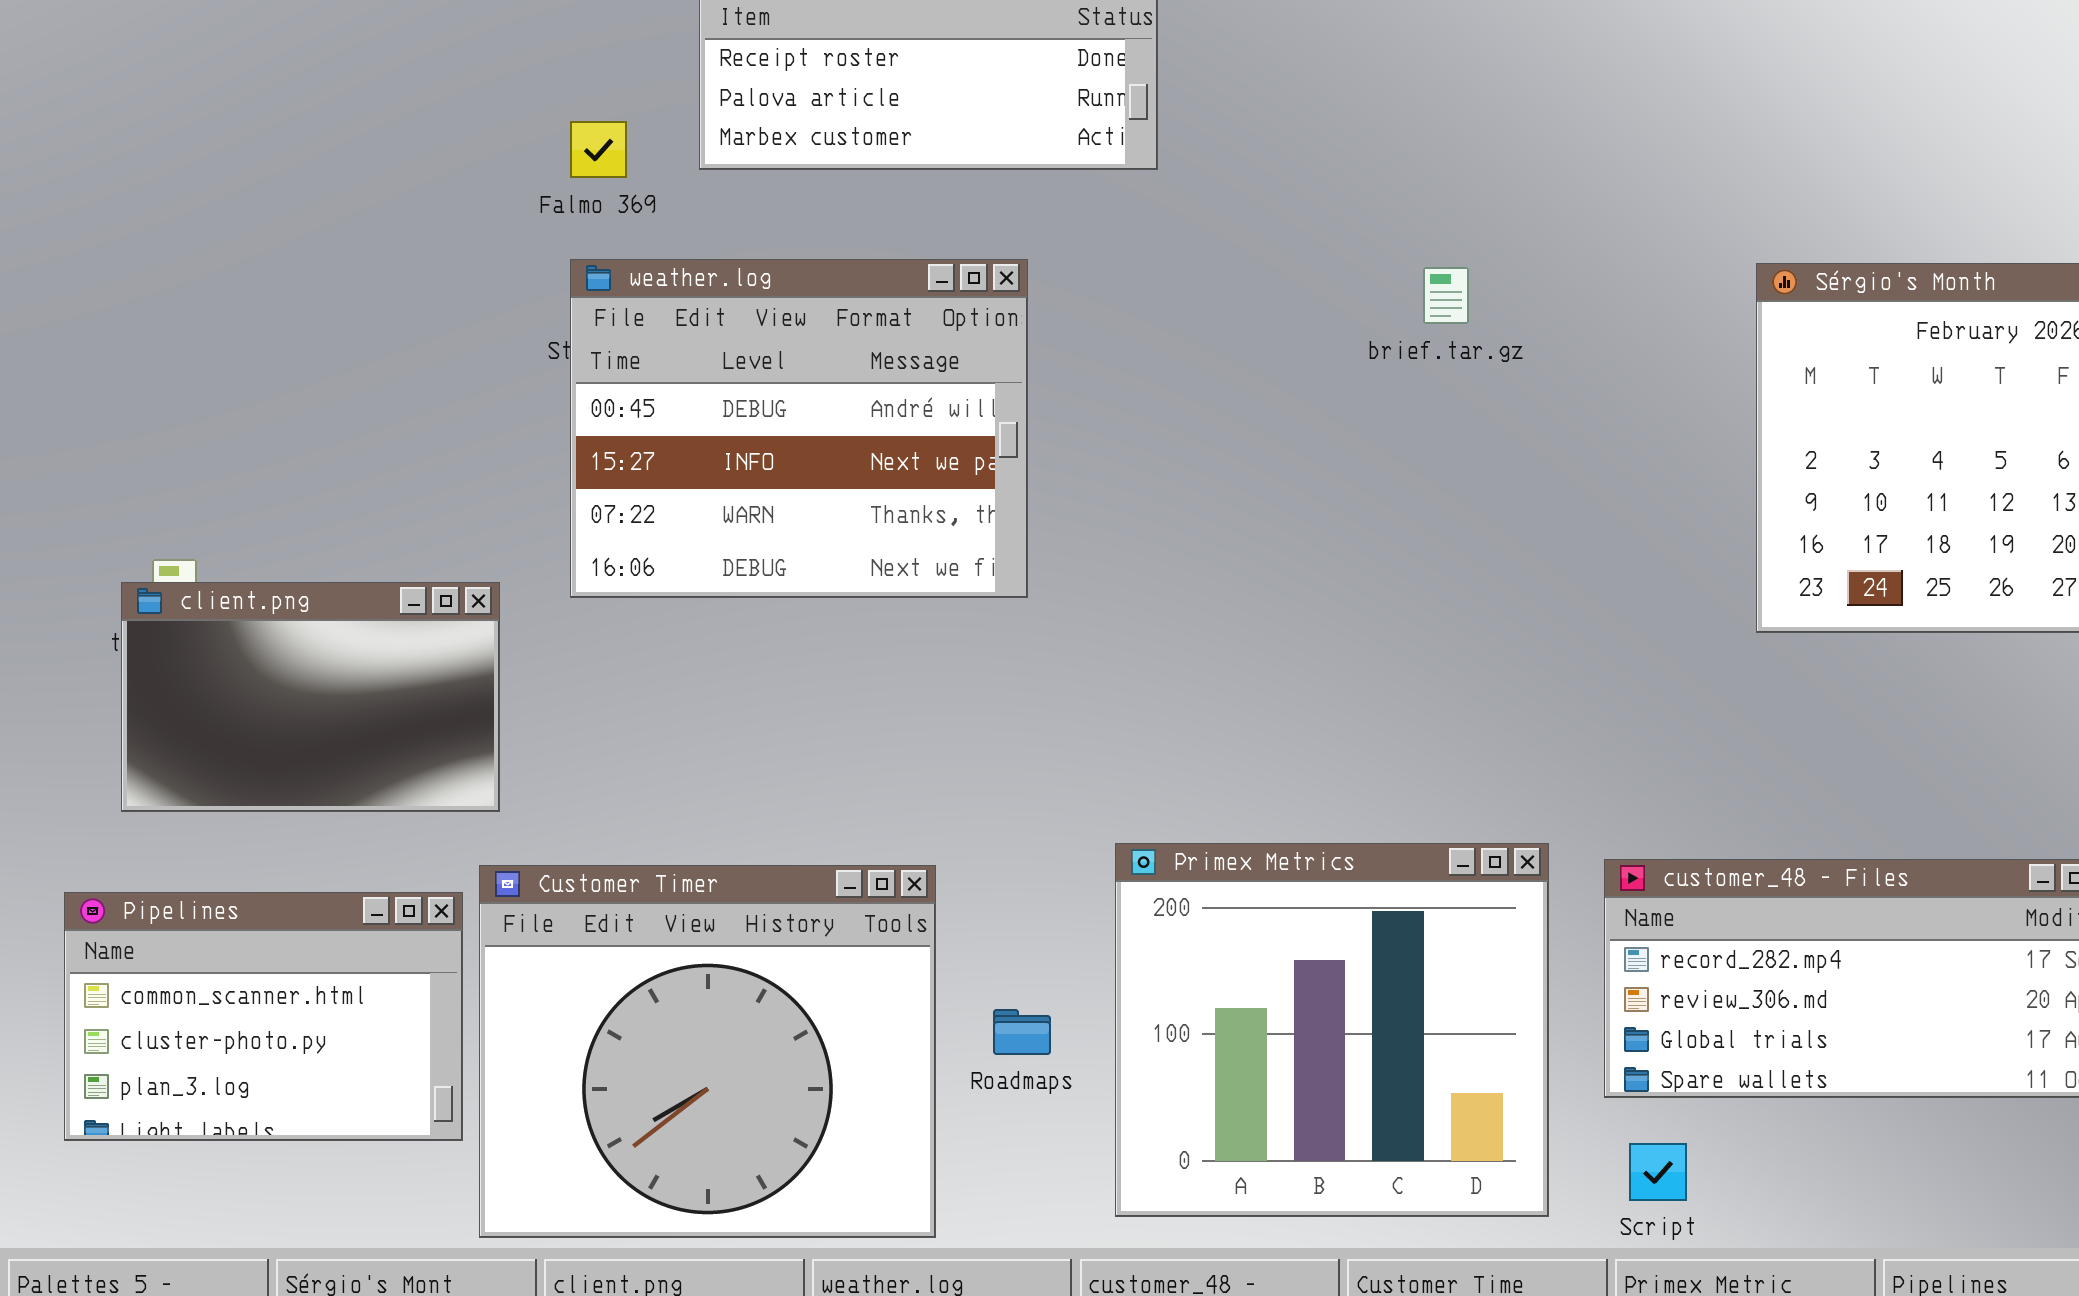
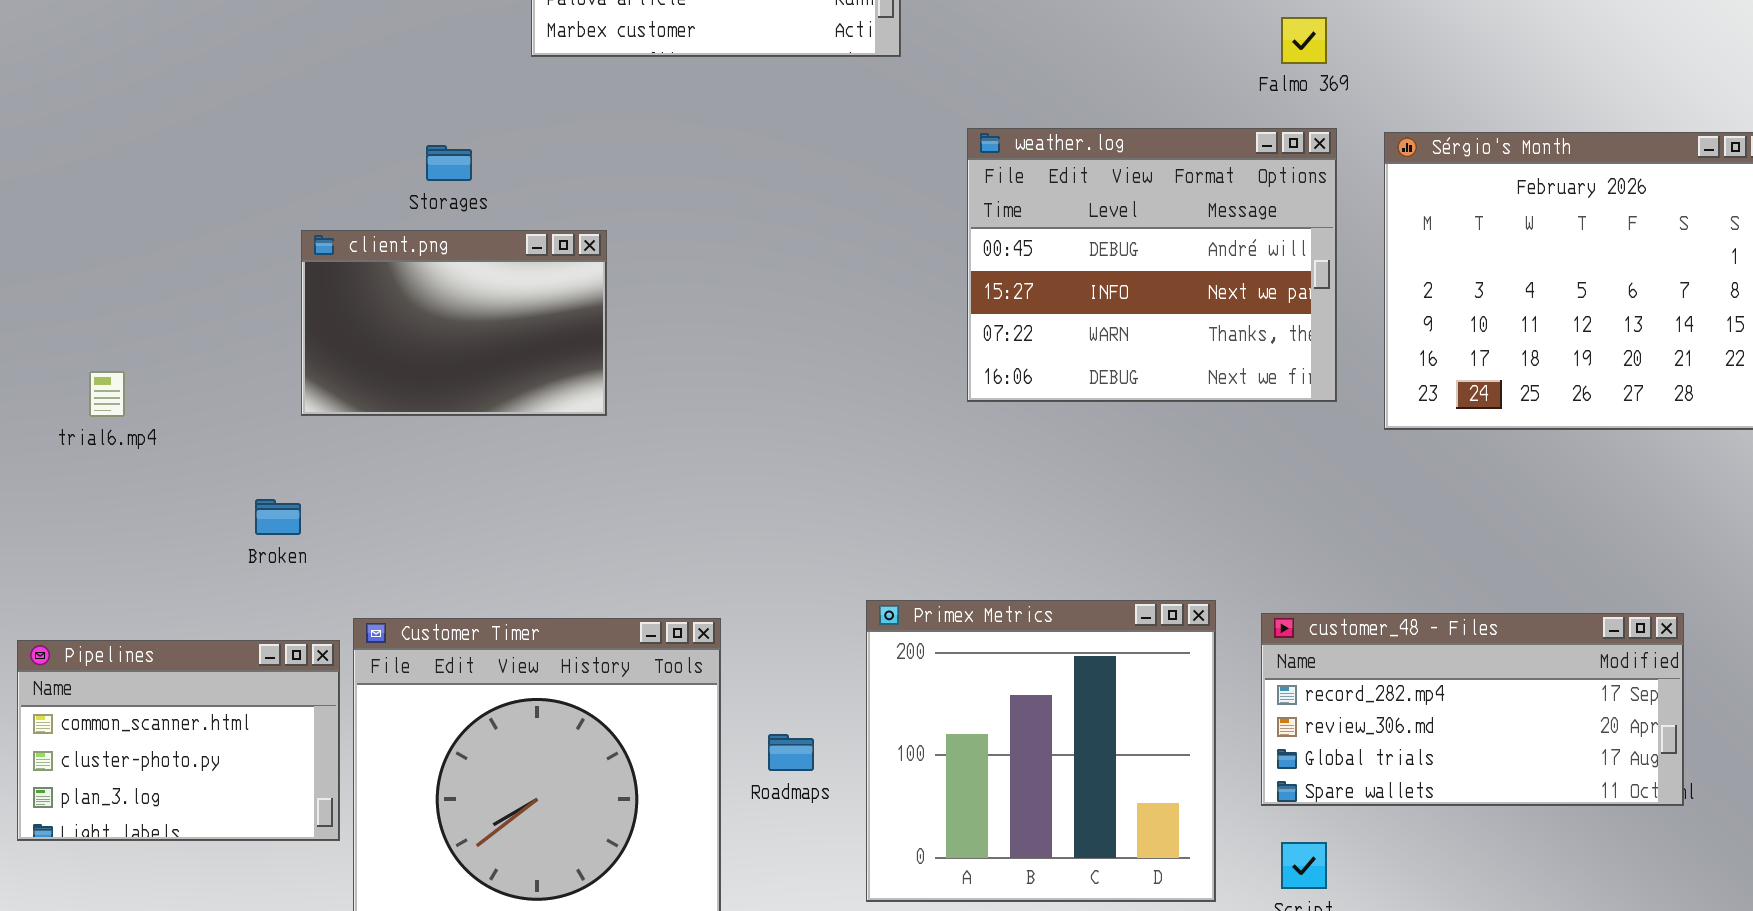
Falmo 369: [570,121,627,178] -> [1281,17,1327,64], moved
weather.log: [570,259,1028,598] -> [967,128,1337,402], moved
client.png: [121,582,500,812] -> [301,230,607,416], moved

